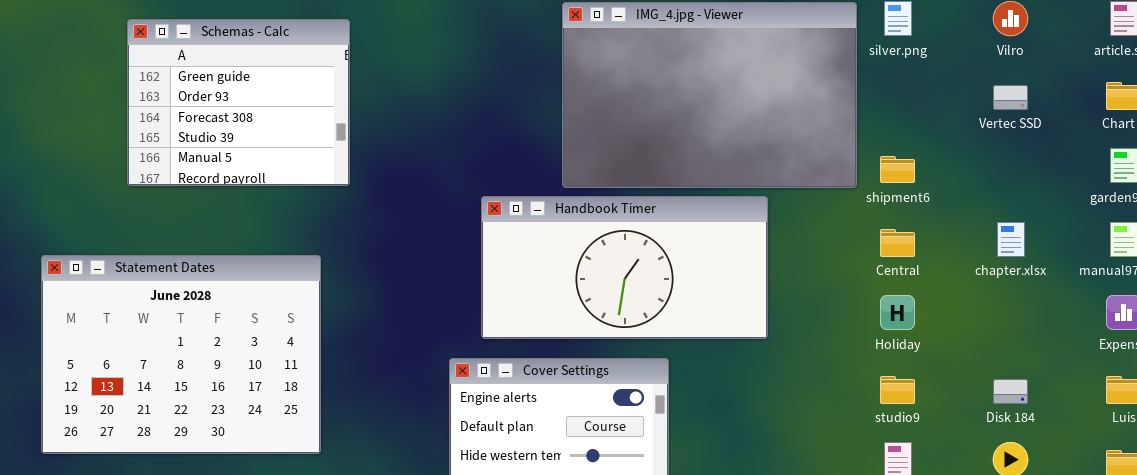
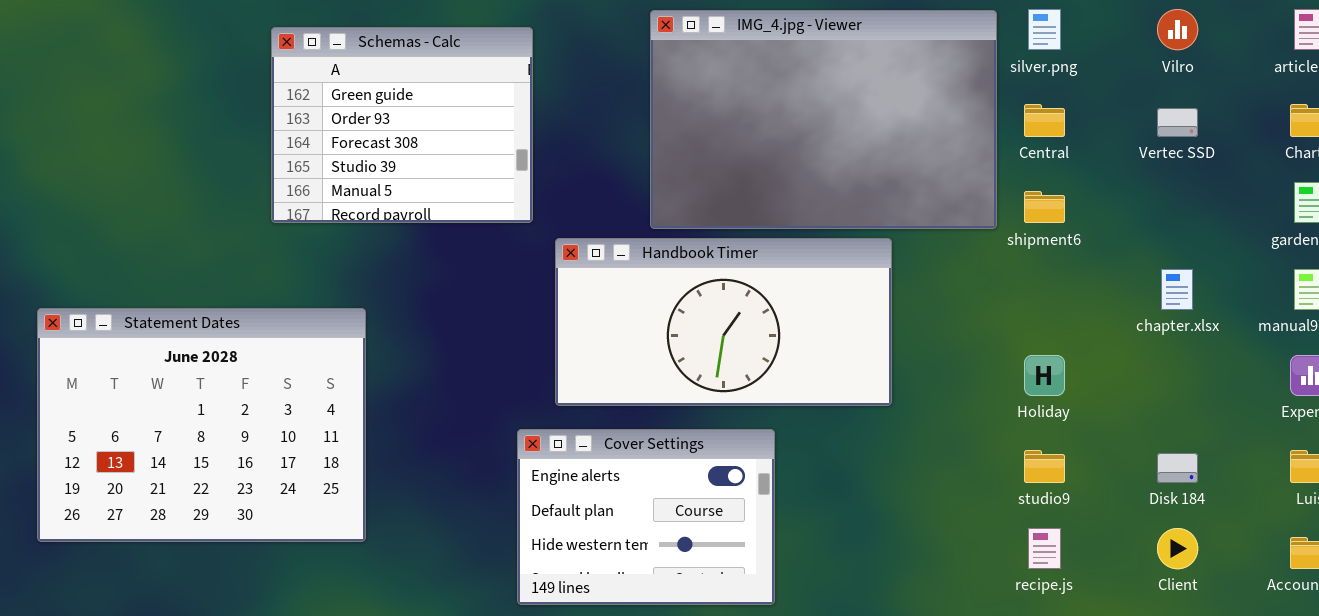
Schemas - Calc: [127,19,350,186] -> [271,27,533,223], moved
Central: [880,229,915,257] -> [1024,104,1065,137], moved

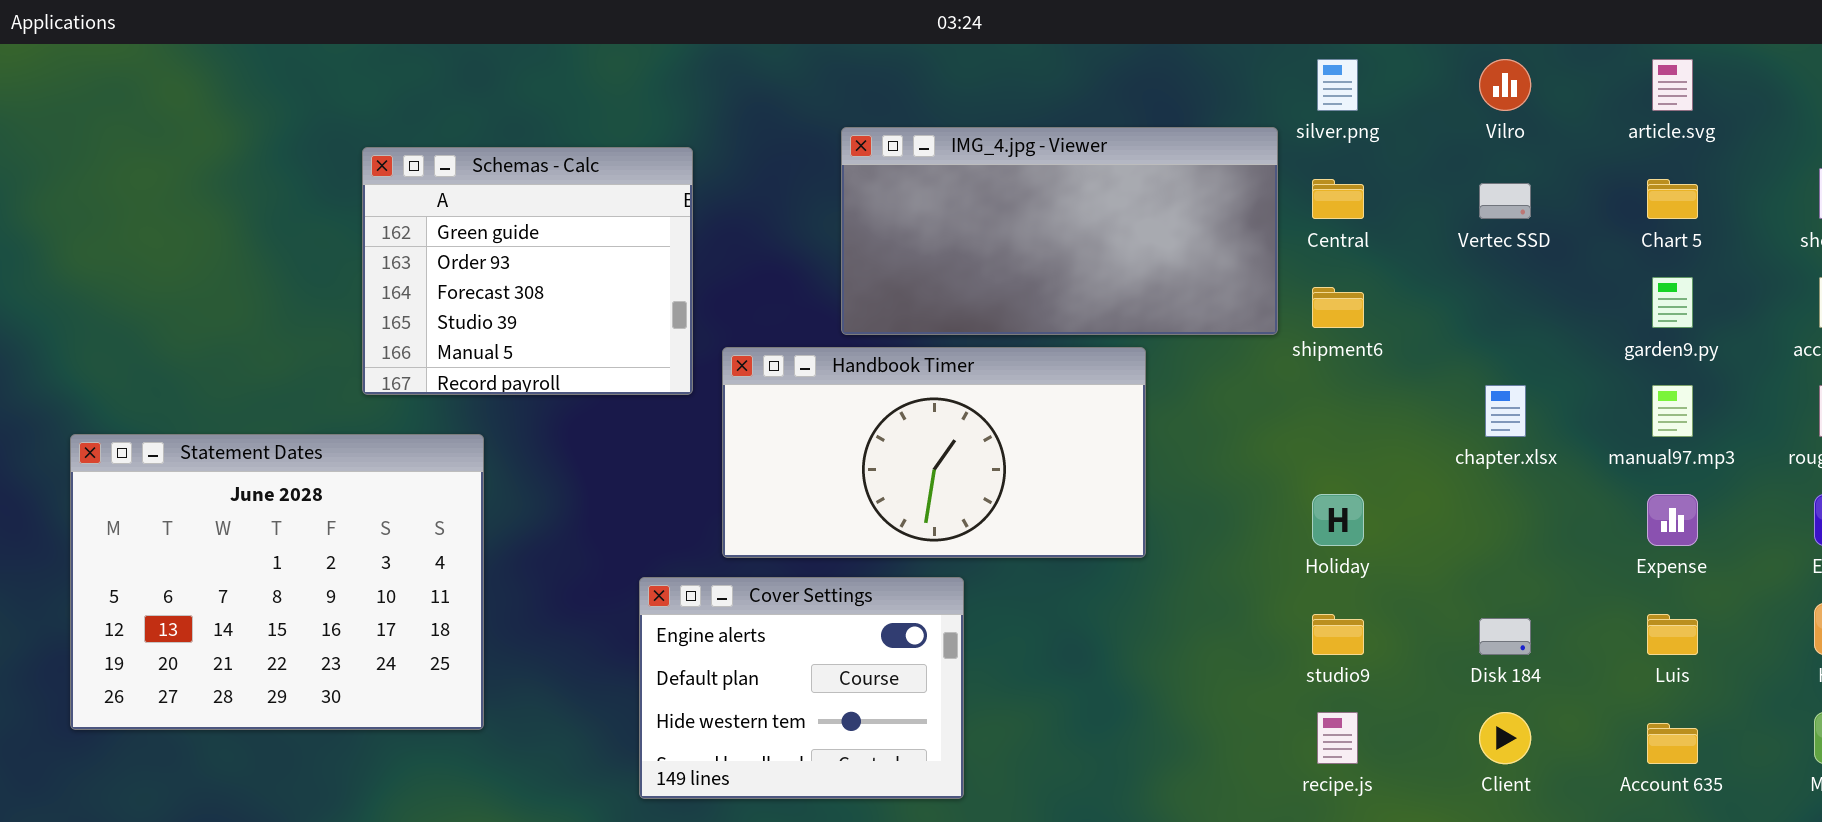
IMG_4.jpg - Viewer: [650,10,997,229] -> [841,127,1278,335], resized
Schemas - Calc: [271,27,533,223] -> [362,147,693,395], moved
Cover Settings: [517,429,775,605] -> [639,577,964,799], moved

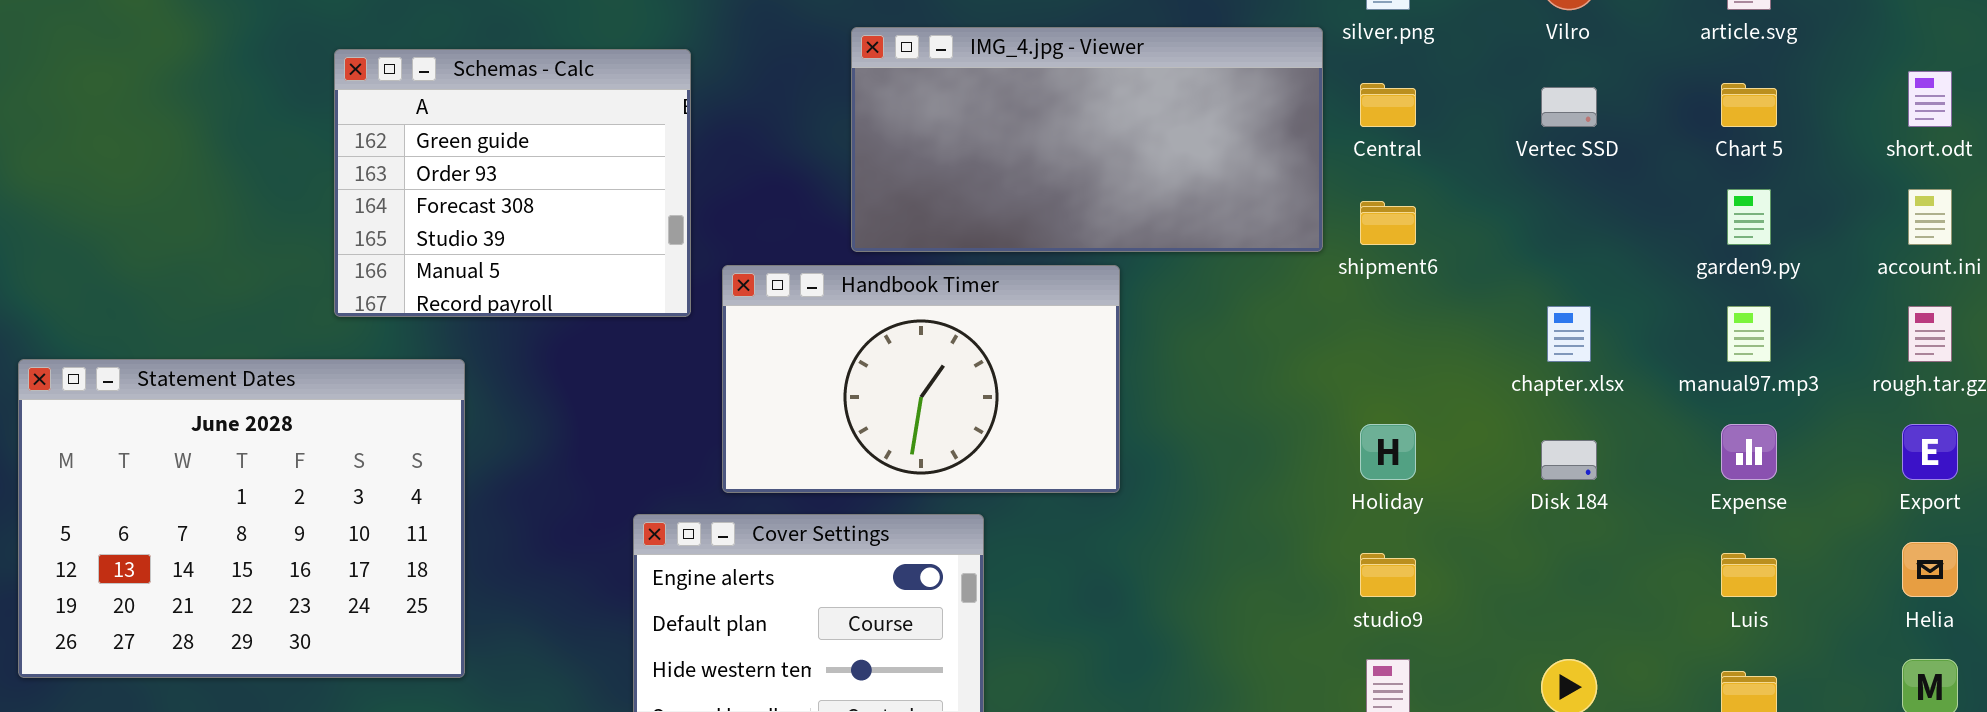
Handbook Timer: [722,347,1146,558] -> [722,265,1120,493], resized
Disk 184: [1479,618,1531,655] -> [1541,440,1597,480], moved

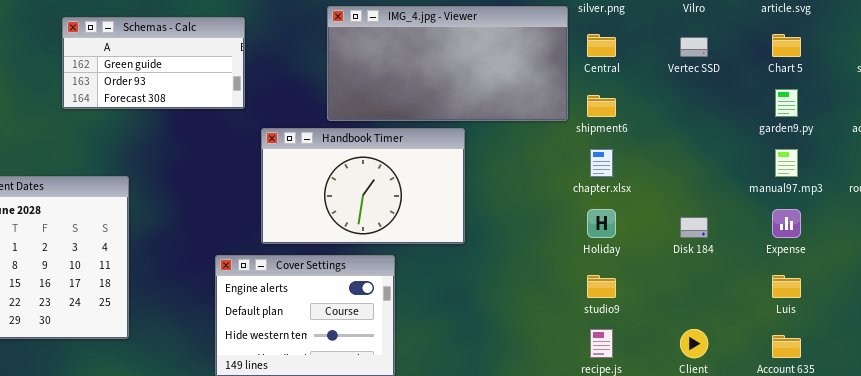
Schemas - Calc: [334,49,691,317] -> [62,17,245,109], resized
chapter.xlsx: [1547,306,1591,362] -> [590,149,613,177], moved

